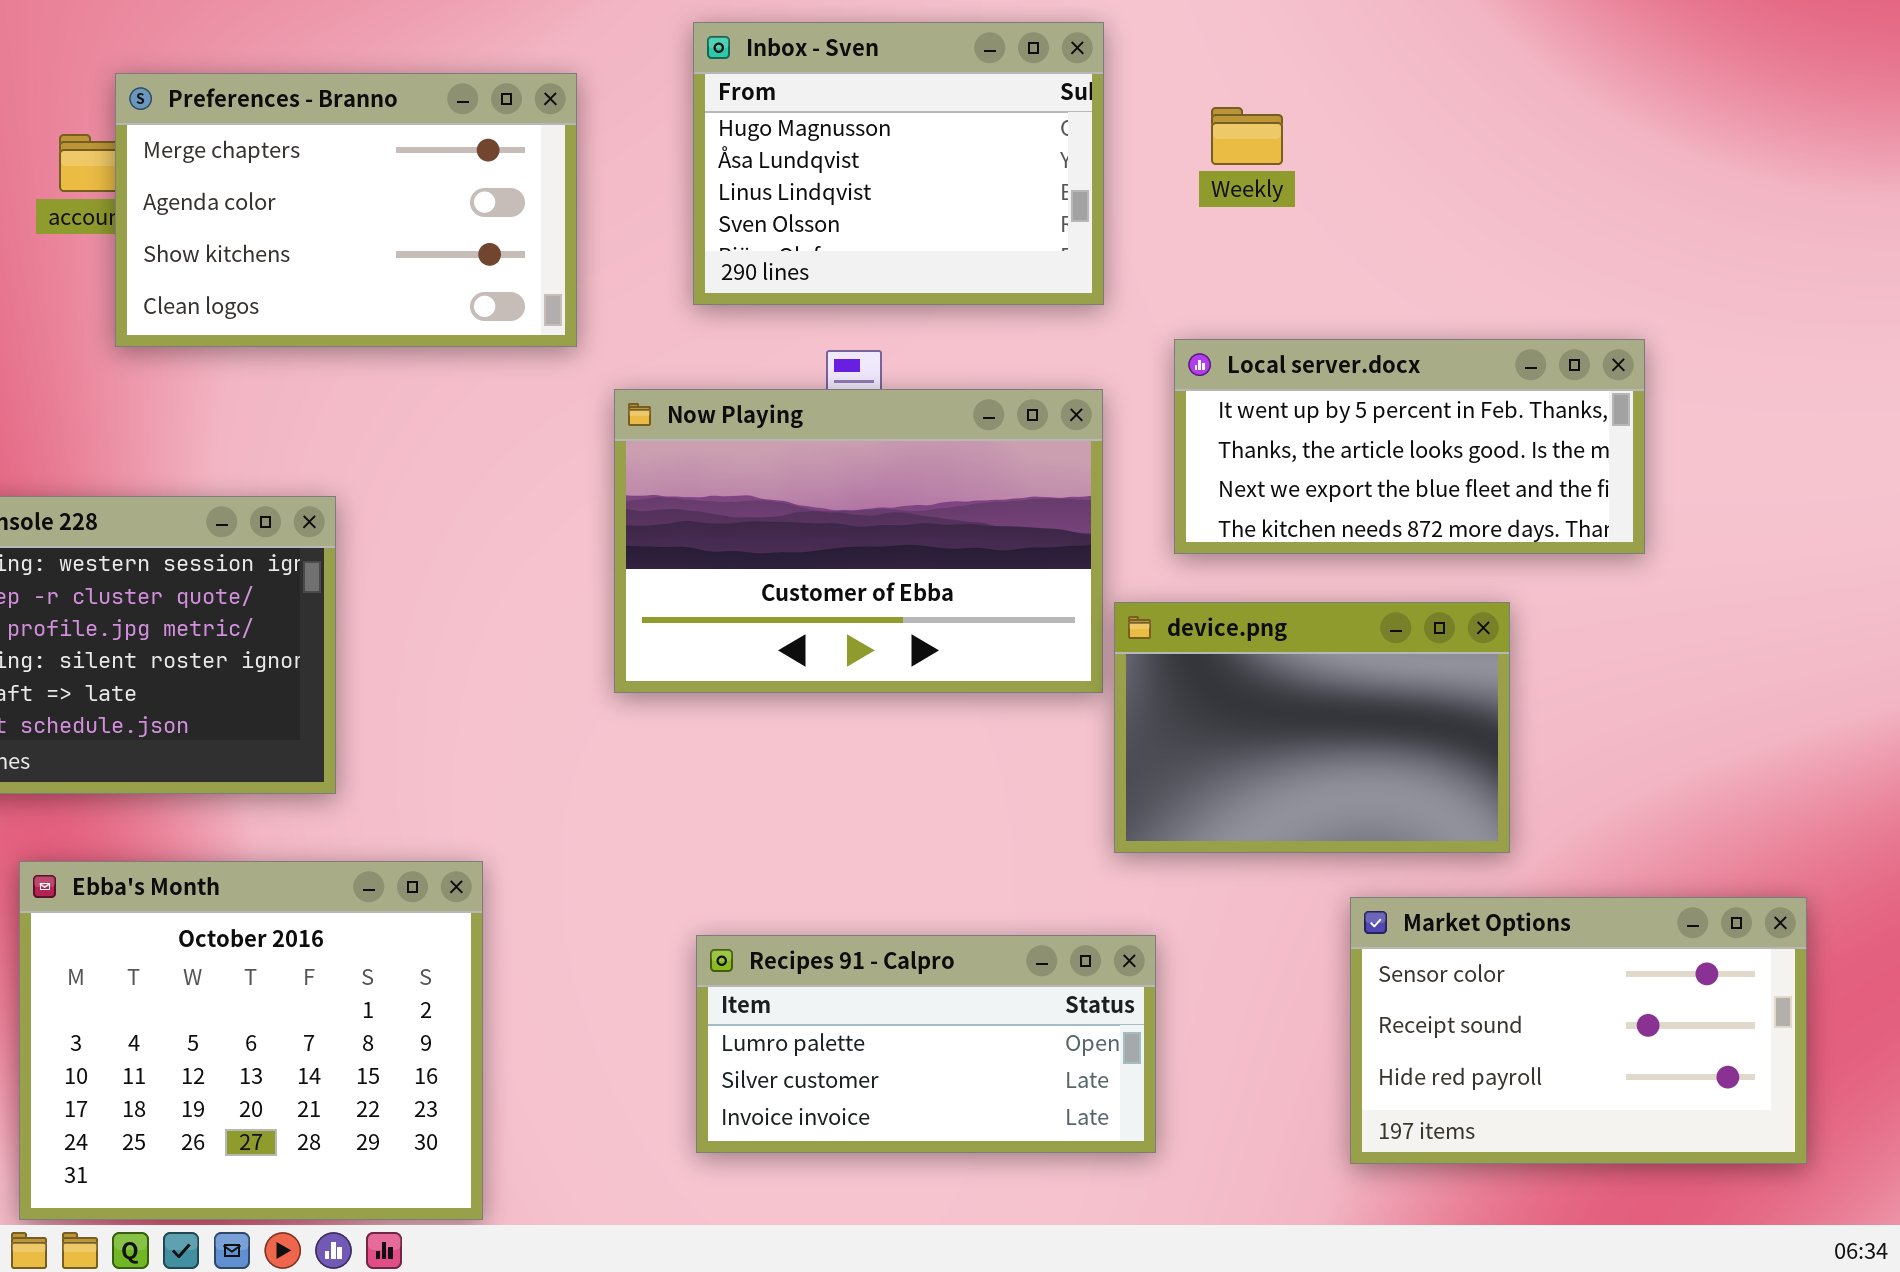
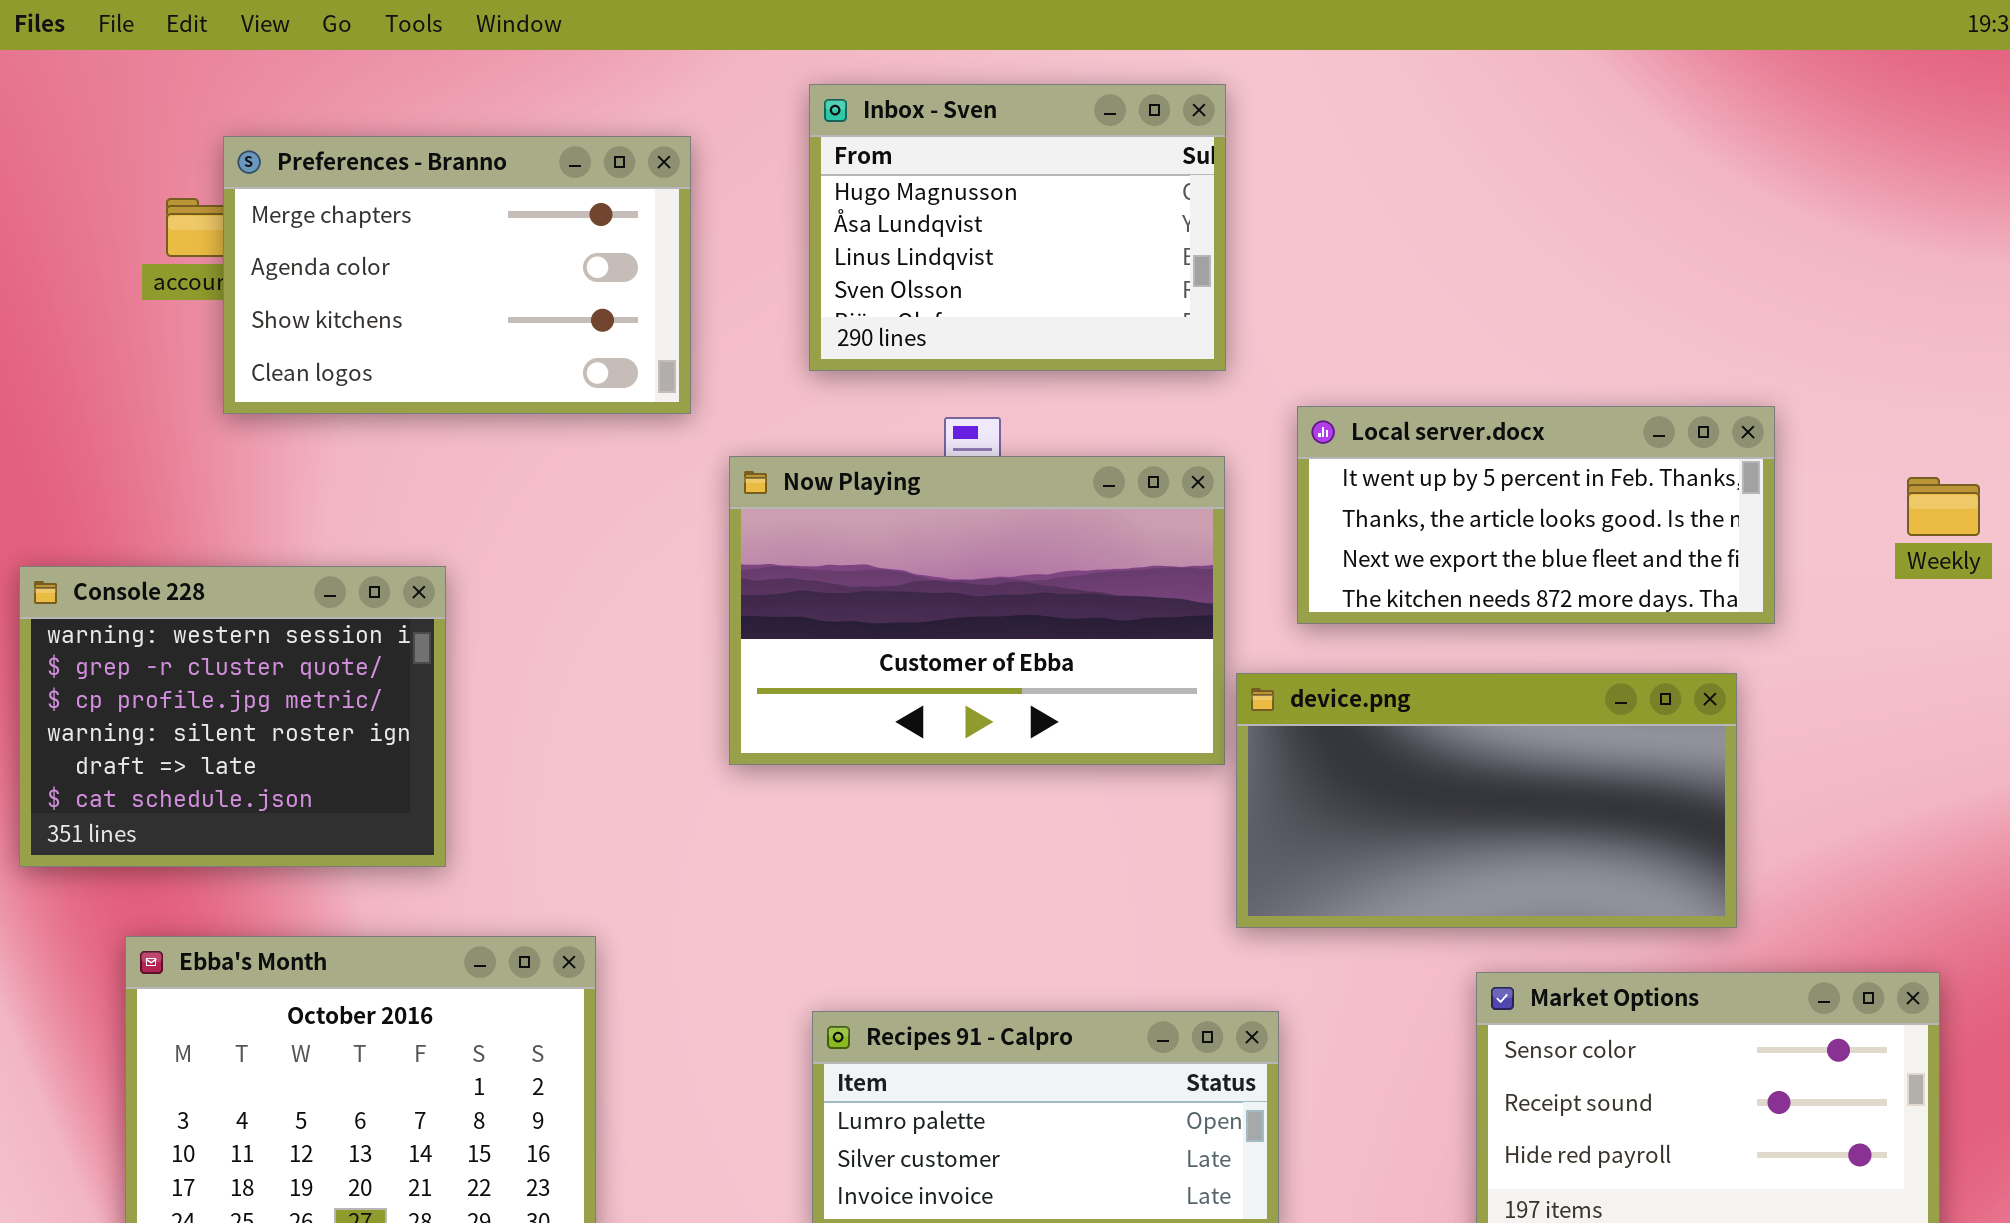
Weekly: [1211,107,1283,165] -> [1907,477,1980,536], moved
device.png: [1114,602,1510,853] -> [1236,673,1737,928], resized

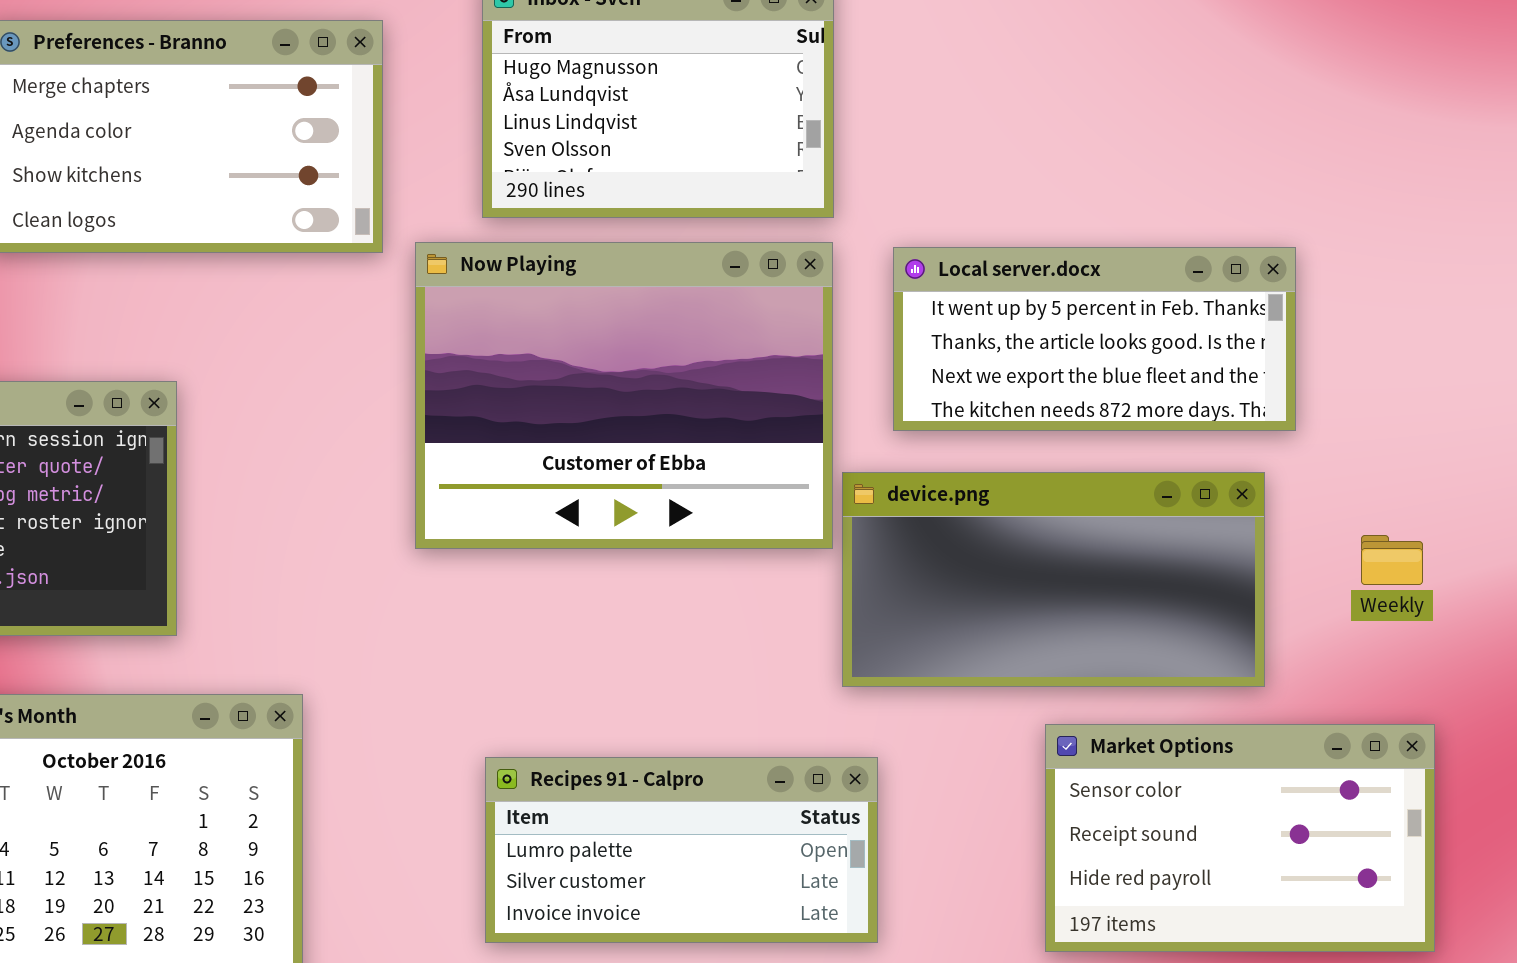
Now Playing: [729,456,1225,765] -> [415,242,833,549], resized
Weekly: [1907,477,1980,536] -> [1361,535,1423,585], moved

